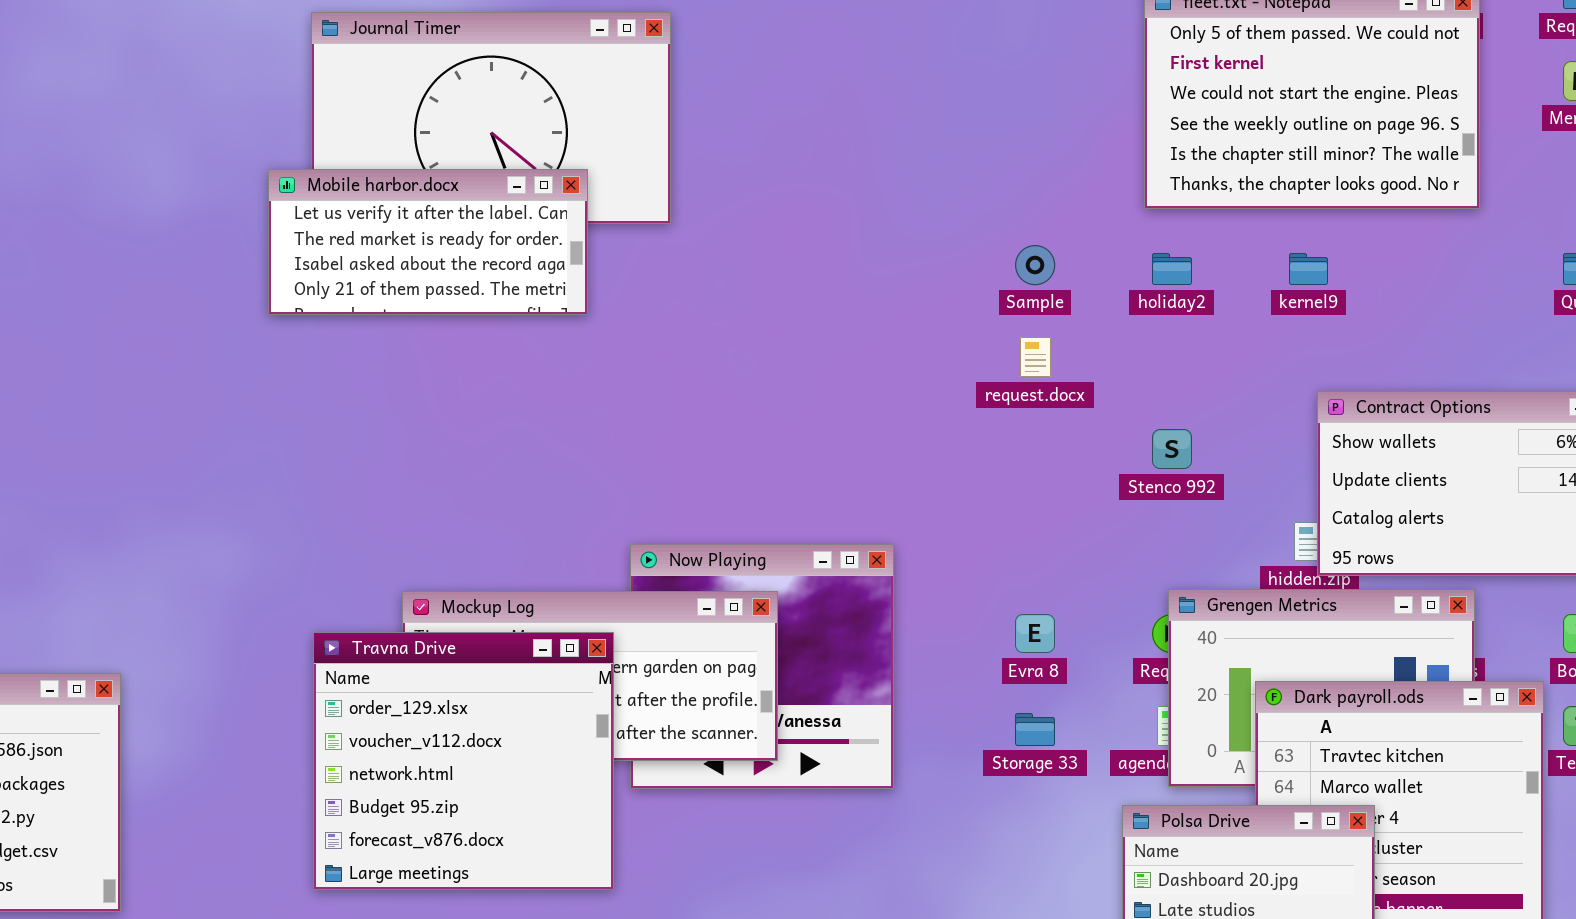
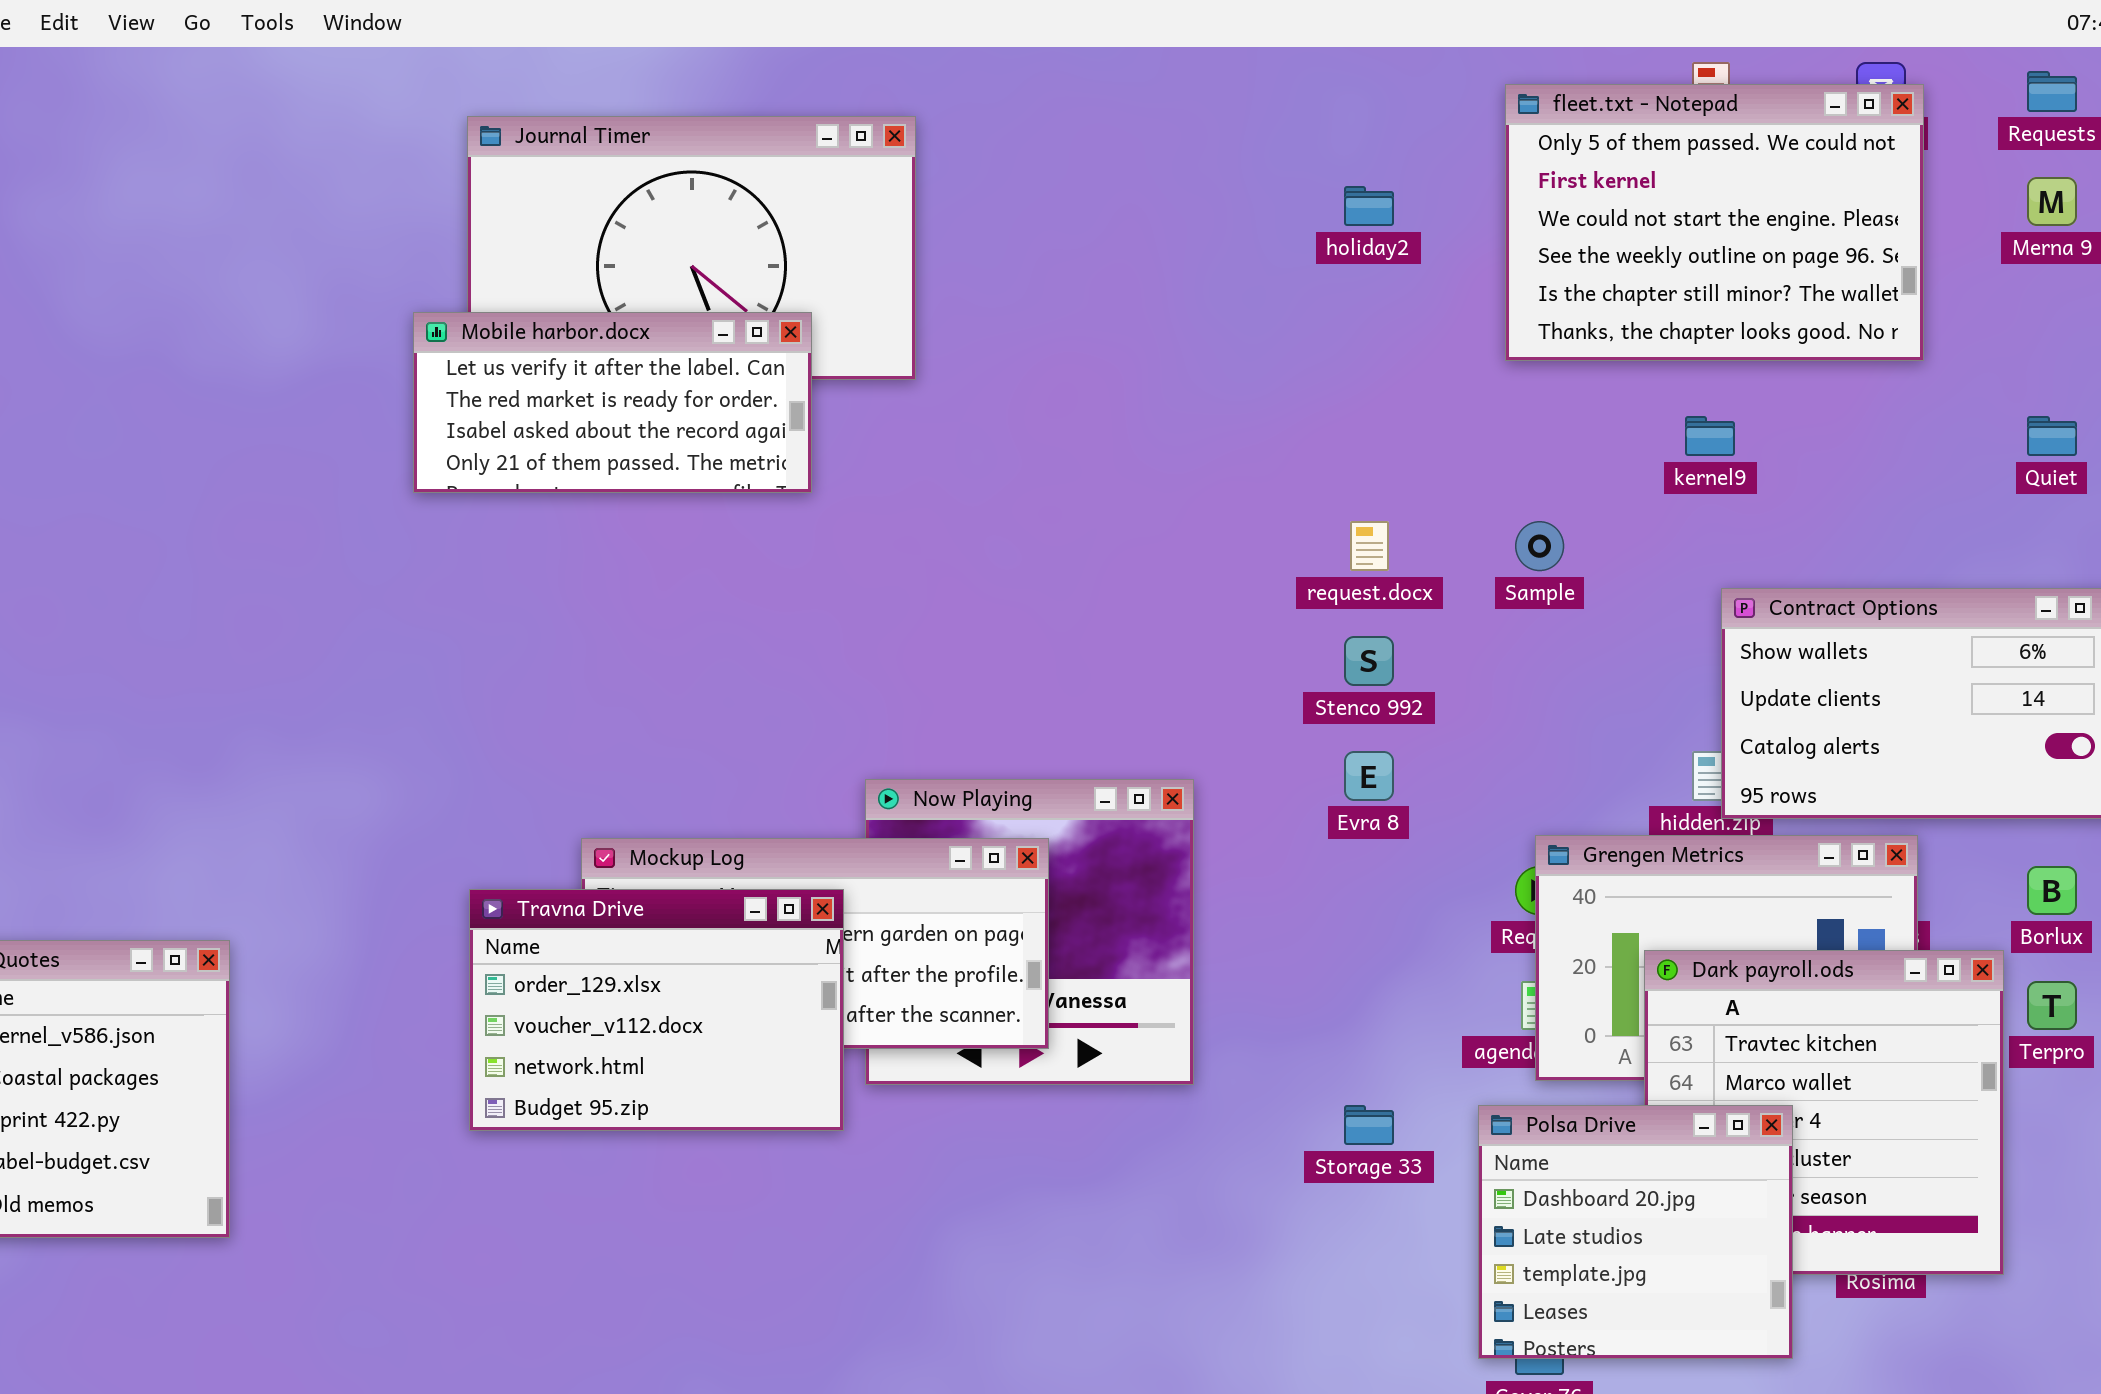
Sample: [1015,245,1055,285] -> [1515,521,1564,571], moved
holiday2: [1152,253,1192,285] -> [1344,186,1394,226], moved
Stenco 992: [1152,429,1192,469] -> [1344,636,1394,686], moved
Evra 8: [1015,614,1055,653] -> [1344,751,1394,801], moved
Travna Drive: [313,632,614,890] -> [469,889,844,1131], resized
Storage 33: [1015,713,1055,746] -> [1344,1105,1394,1145], moved

